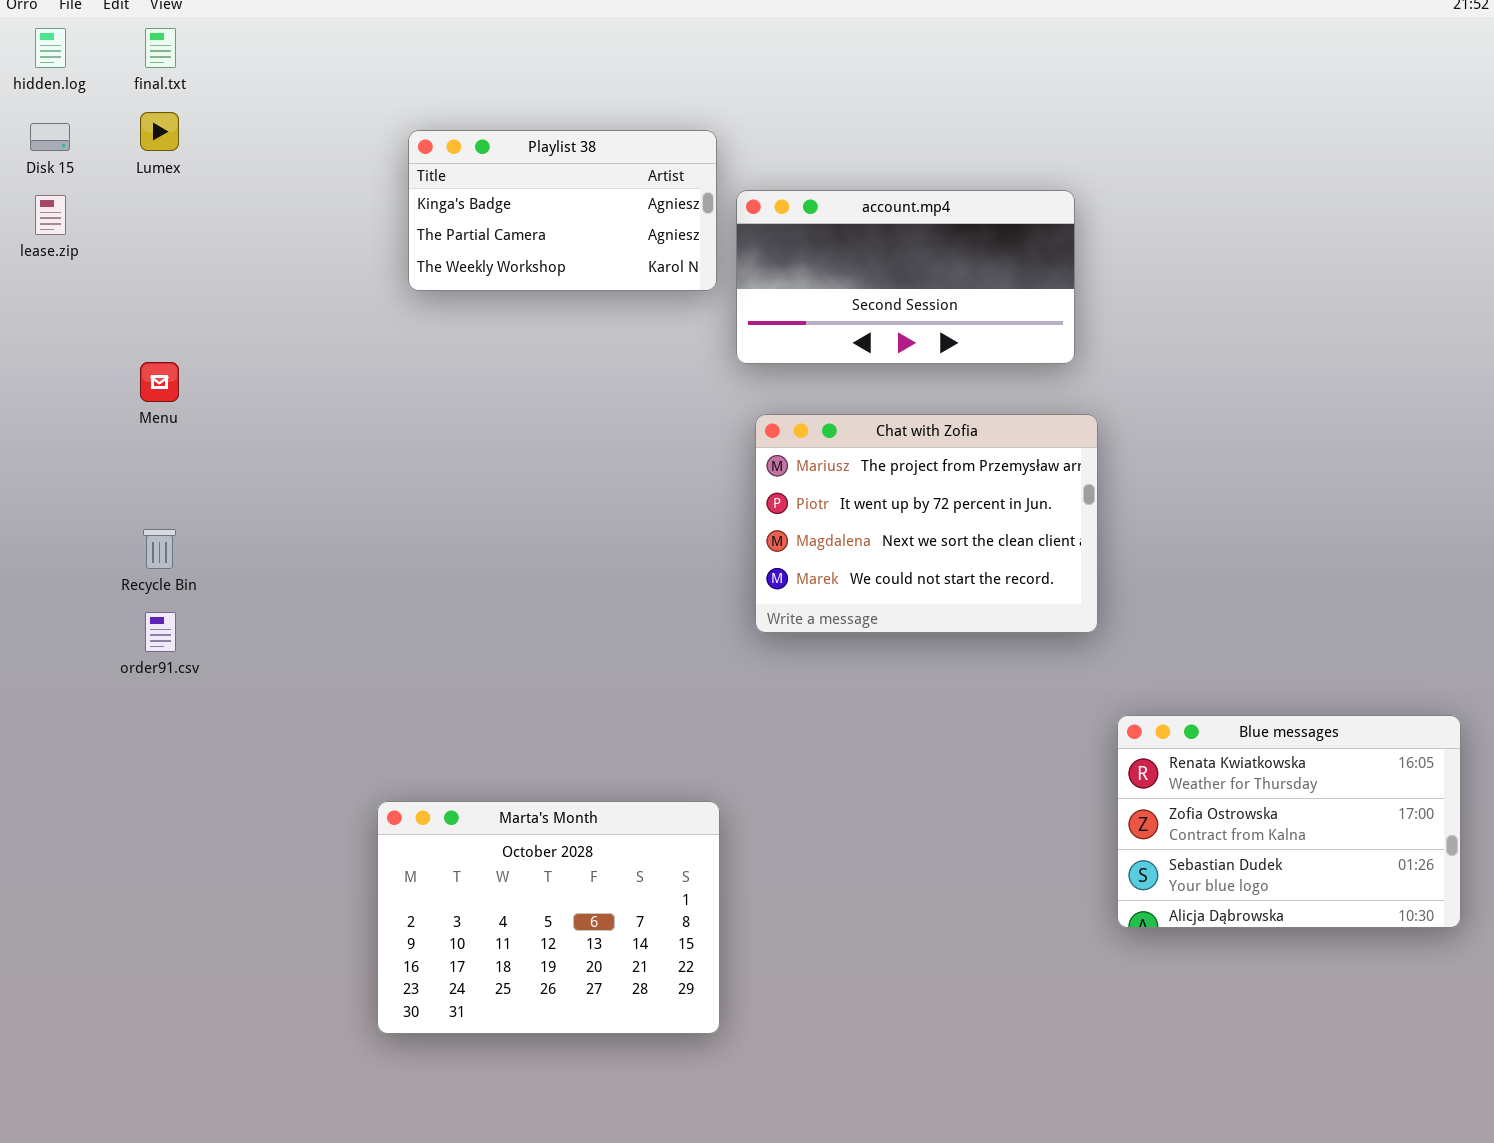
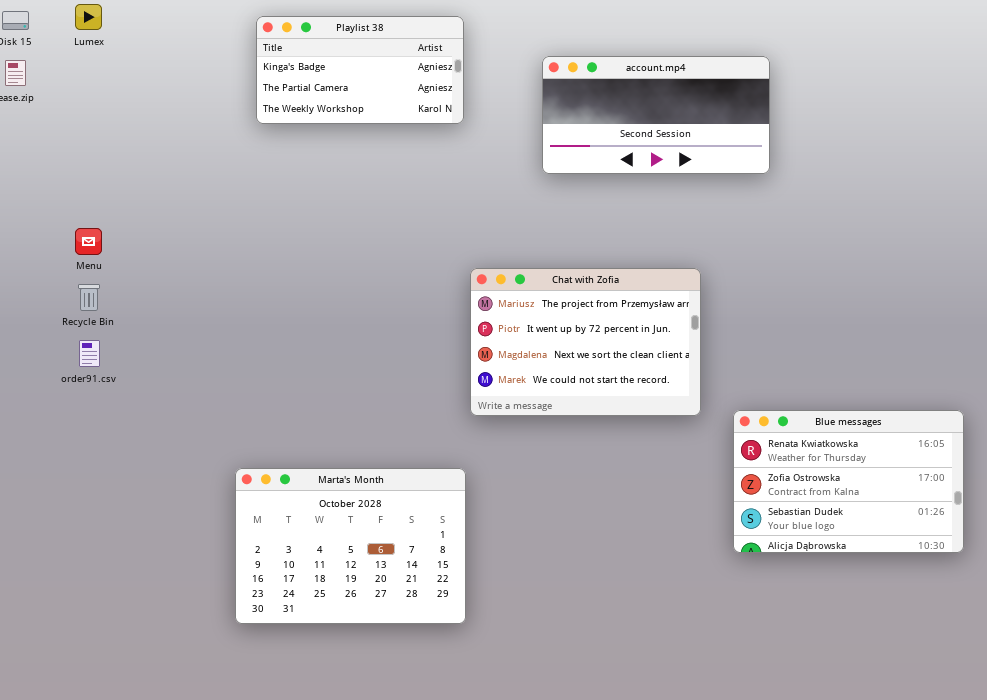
account.mp4: [736,190,1075,364] -> [542,56,770,174], moved
Menu: [140,362,179,402] -> [75,228,102,255], moved
Chat with Zofia: [755,414,1098,633] -> [470,268,701,416], moved

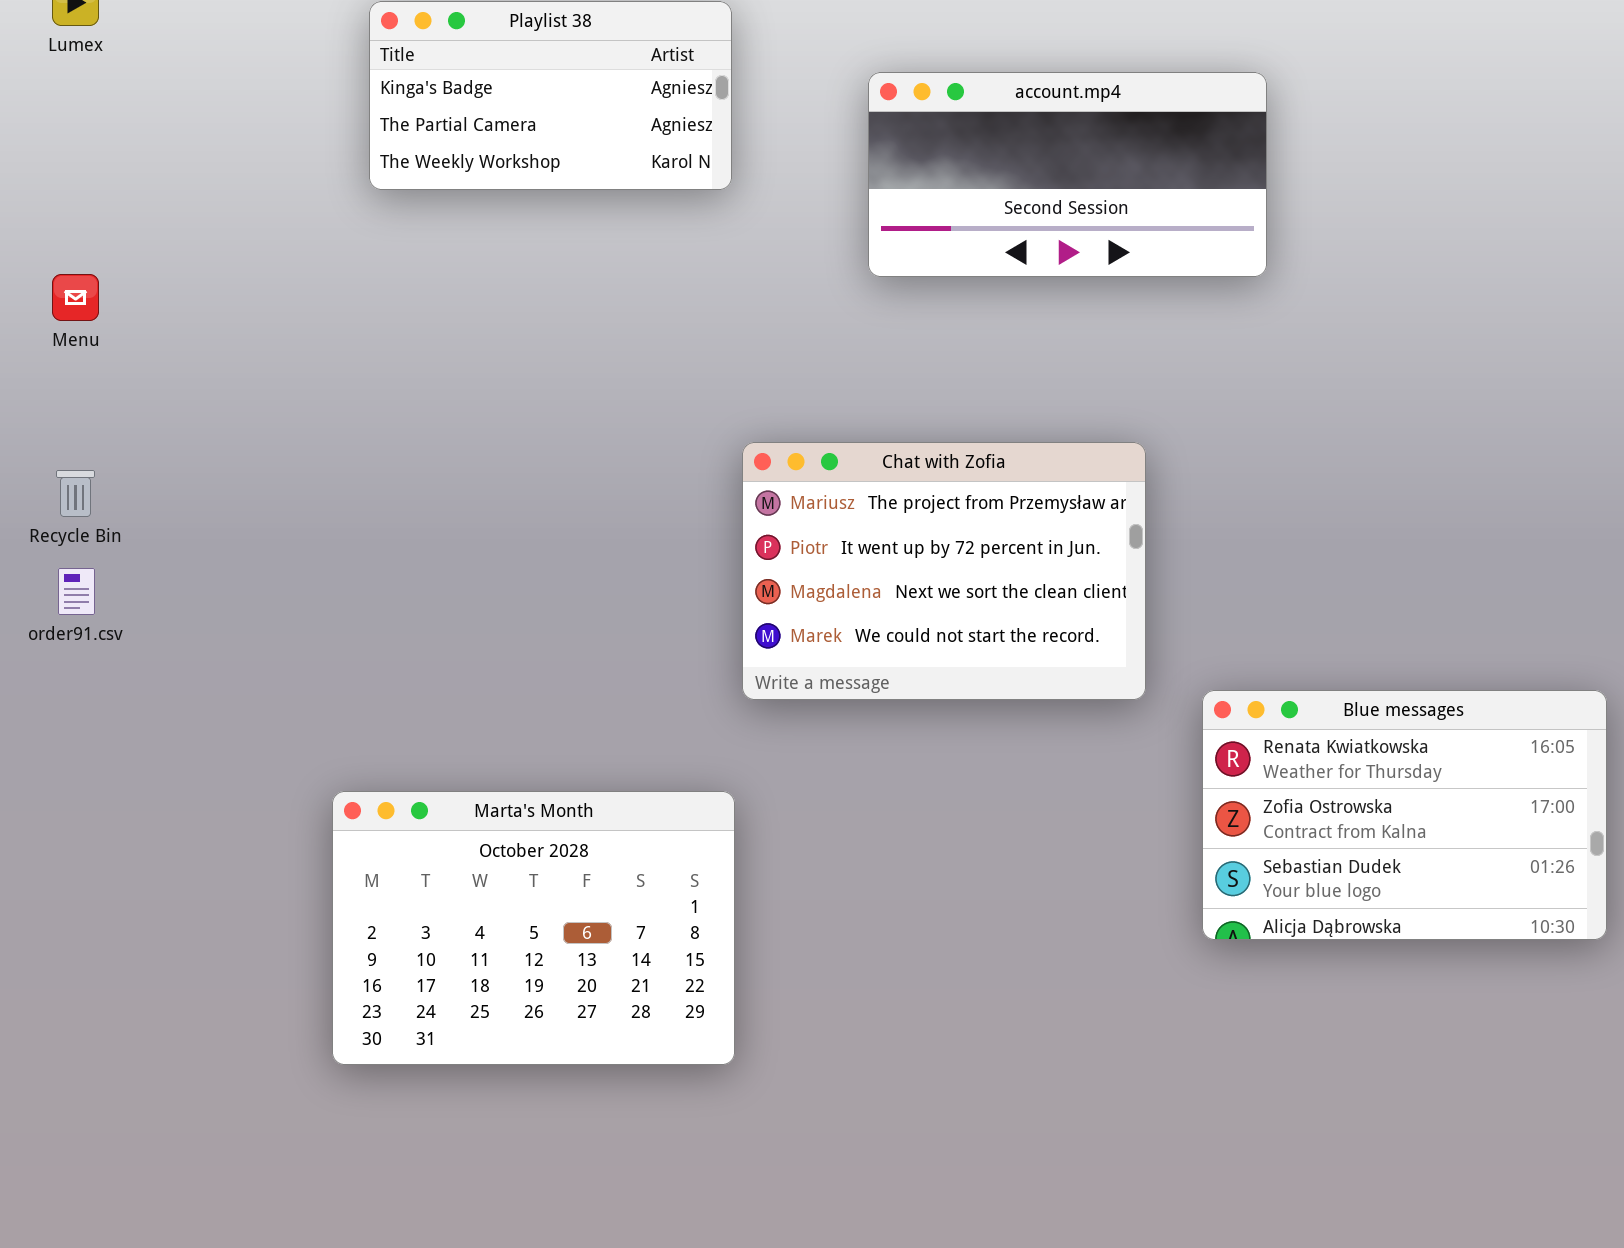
Menu: [75,228,102,255] -> [52,274,99,321], moved

